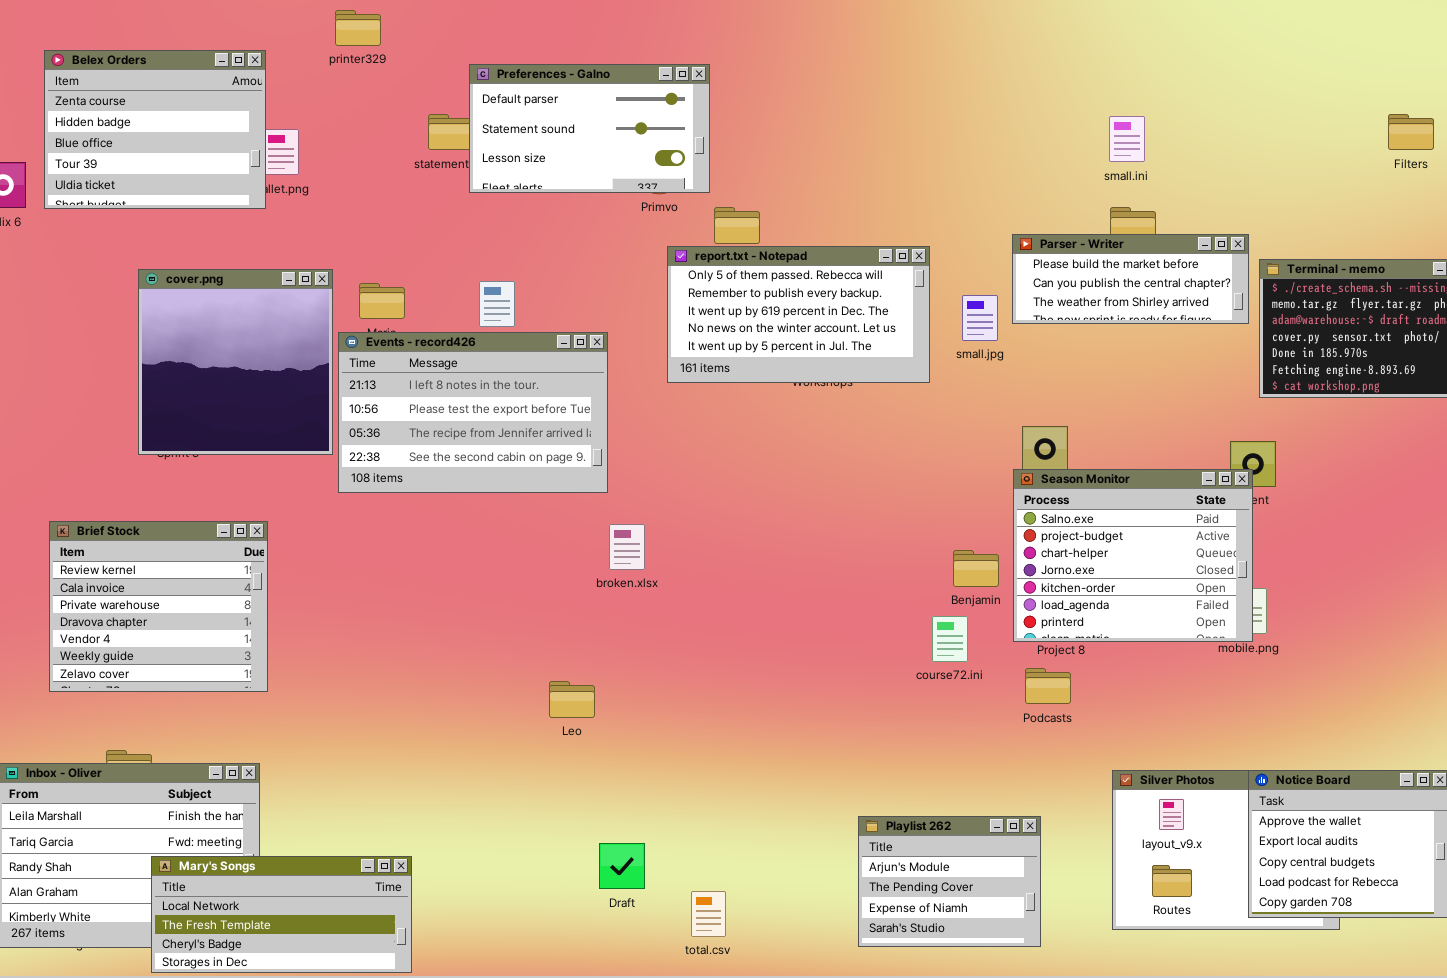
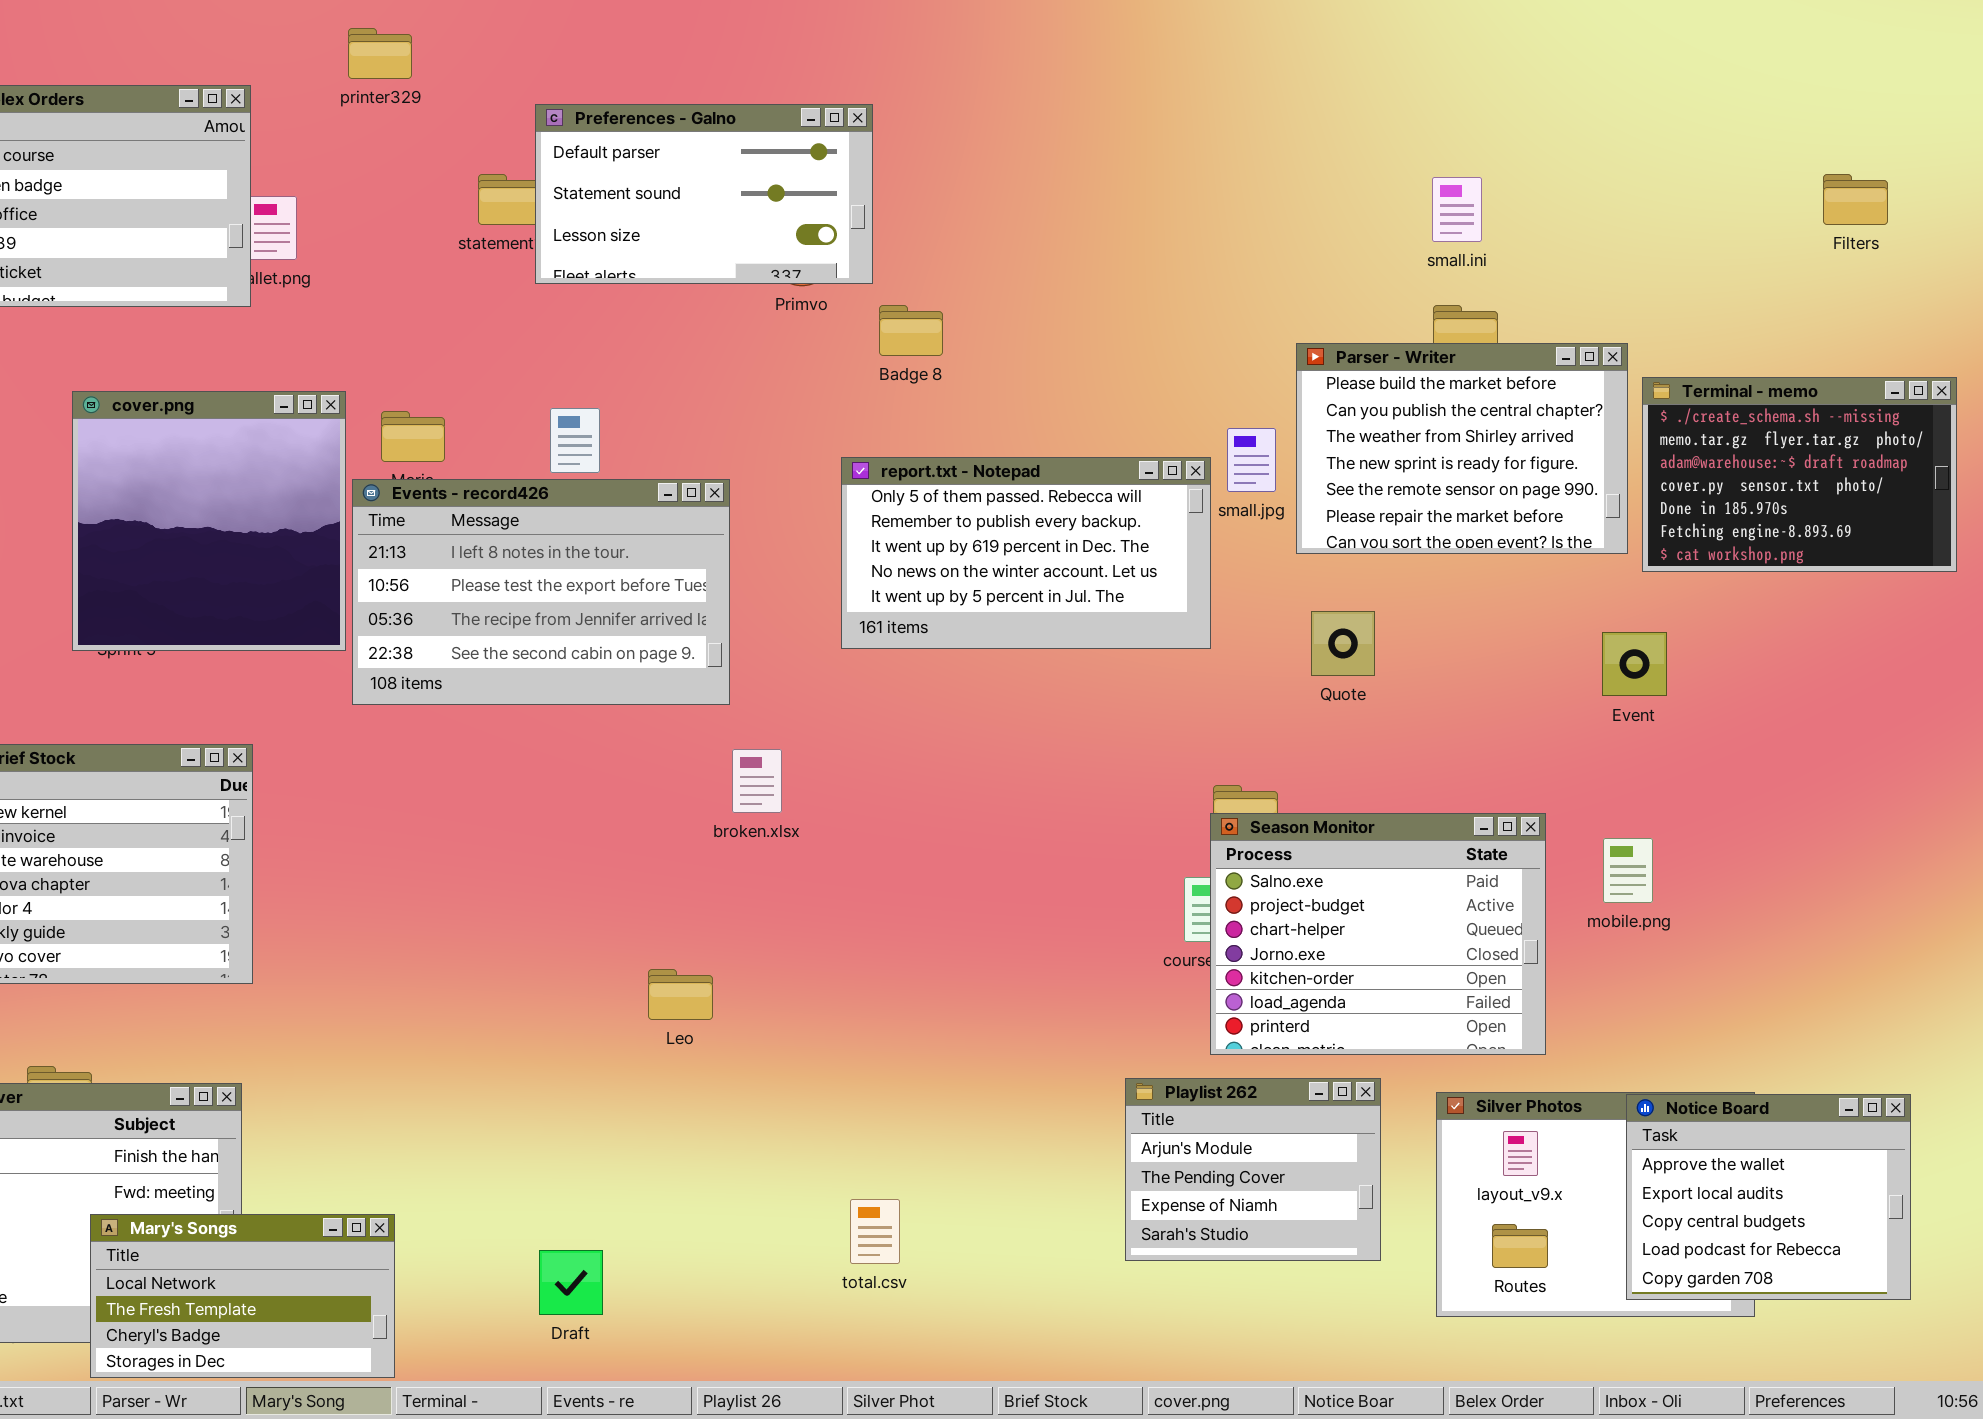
Parser - Writer: [1012,234,1249,324] -> [1296,343,1628,554], resized
report.txt - Notepad: [667,246,930,383] -> [841,457,1211,649], moved
Season Monitor: [1013,469,1253,642] -> [1210,813,1546,1055], moved
Playlist 262: [858,816,1041,947] -> [1125,1078,1381,1261], moved
Draft: [599,843,645,889] -> [539,1250,603,1315], moved
Mary's Songs: [151,856,412,973] -> [90,1214,395,1378], resized
total.csv: [691,891,726,937] -> [850,1199,900,1264], moved

